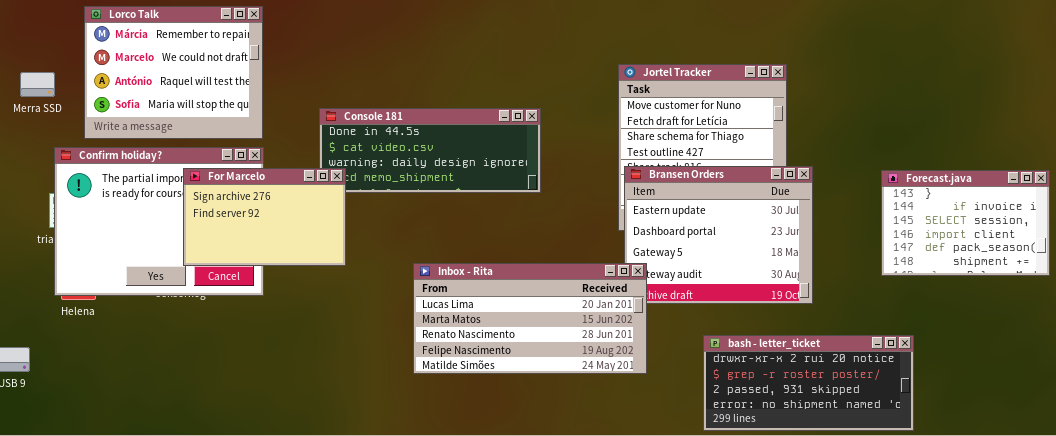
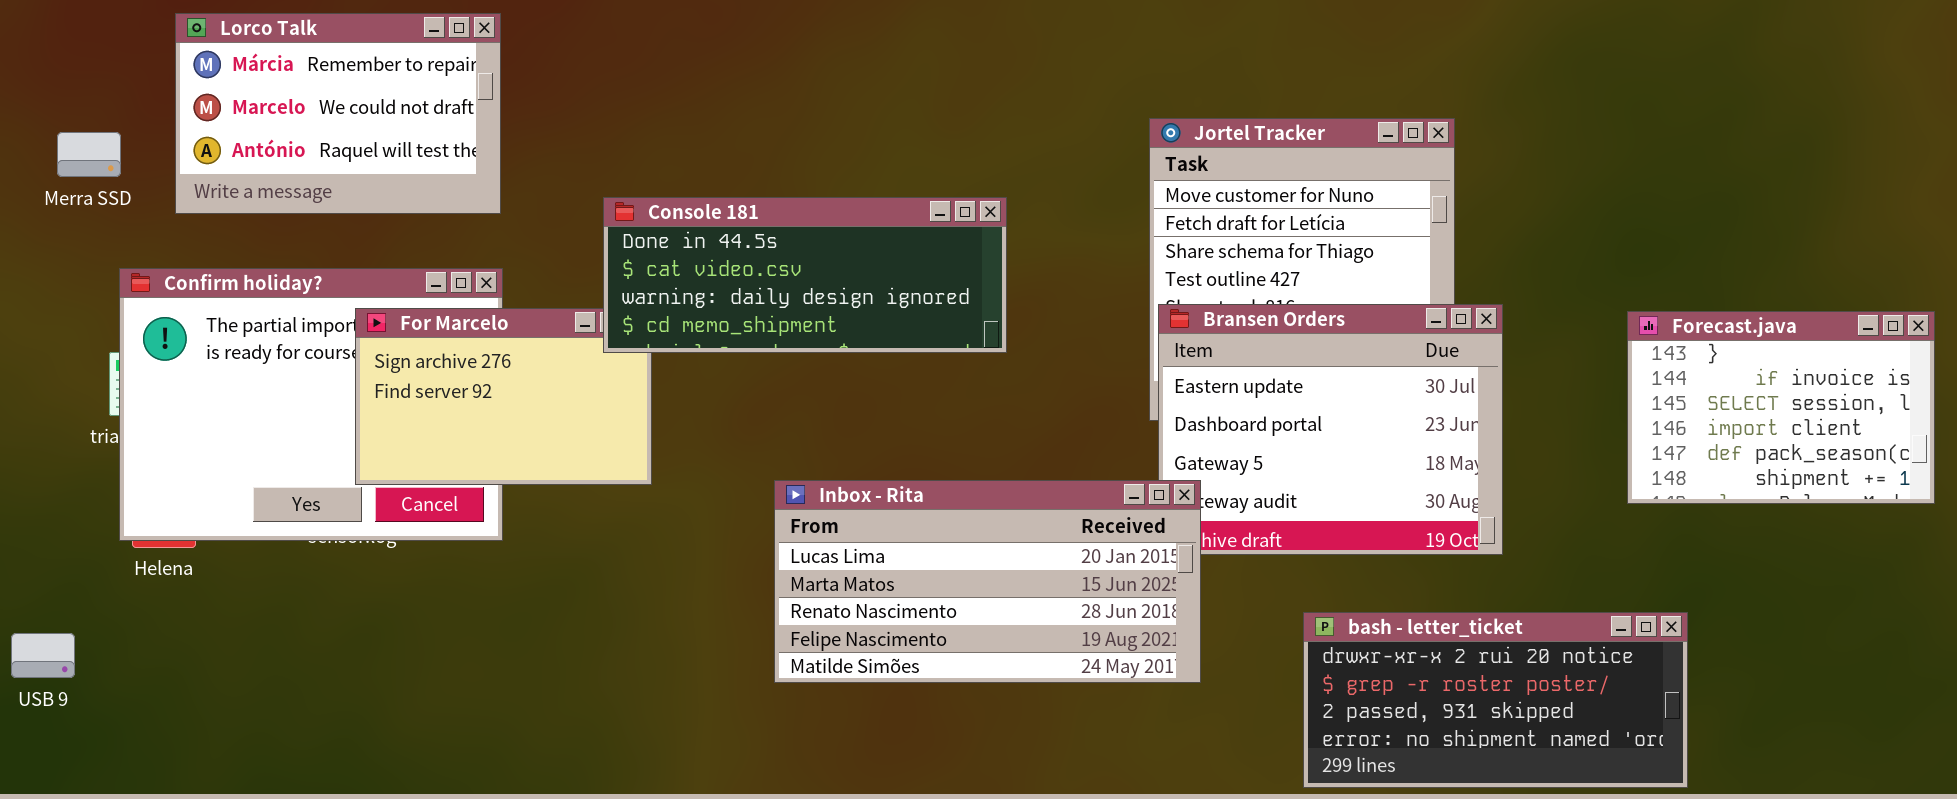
Lorco Talk: [84,6,263,139] -> [175,13,501,214], resized
Console 181: [319,108,541,193] -> [603,197,1007,353], raised

